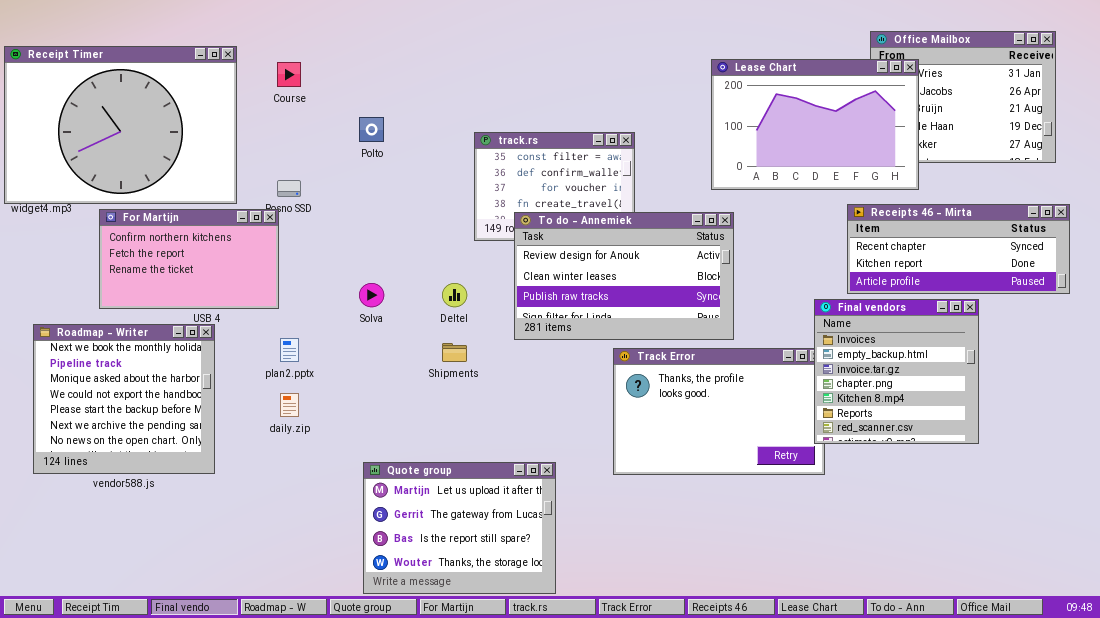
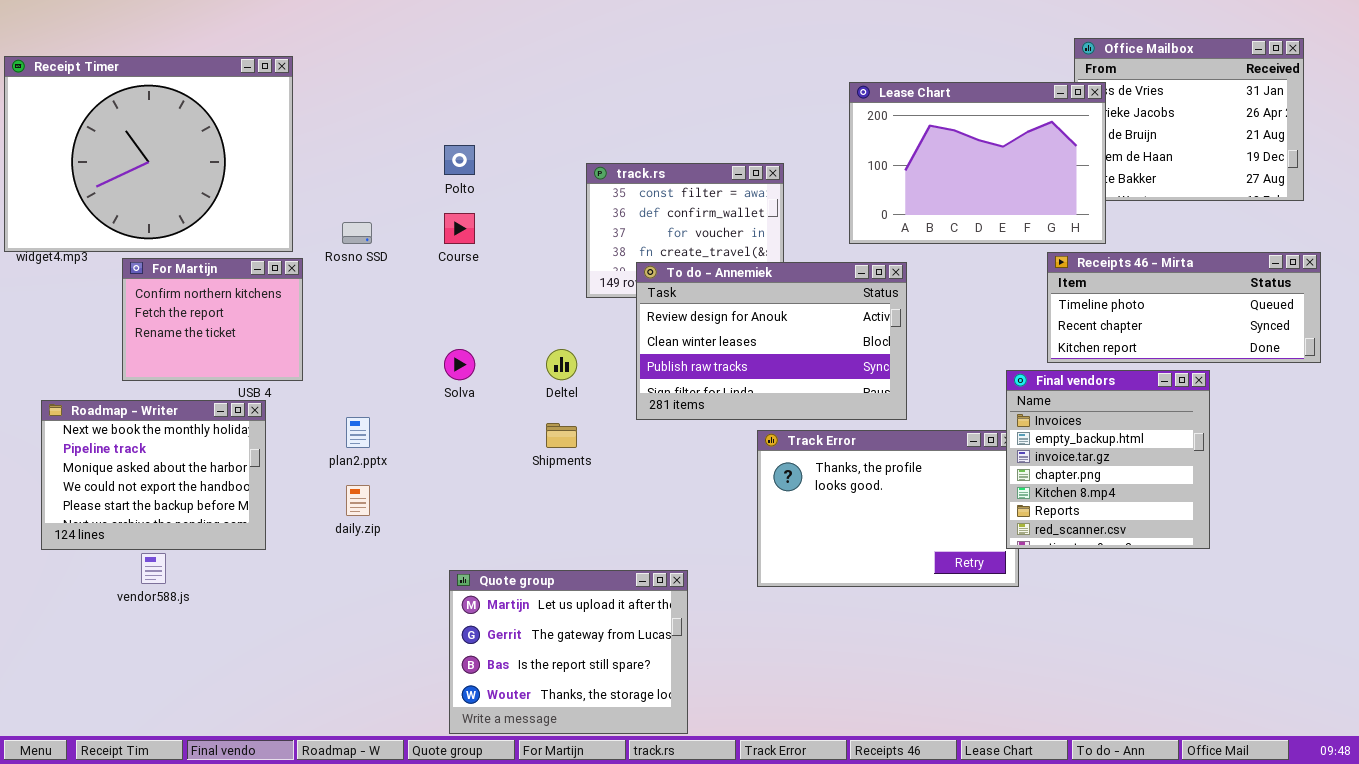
Lease Chart: [711,59,919,190] -> [849,82,1106,244], moved
Course: [277,62,301,87] -> [444,213,475,244], moved
Receipts 46 - Mirta: [847,204,1070,294] -> [1047,252,1321,363], scrolled up 1 row
For Martijn: [99,209,279,309] -> [122,258,303,381], resized
Roadmap - Writer: [33,324,215,474] -> [41,400,266,550], resized

